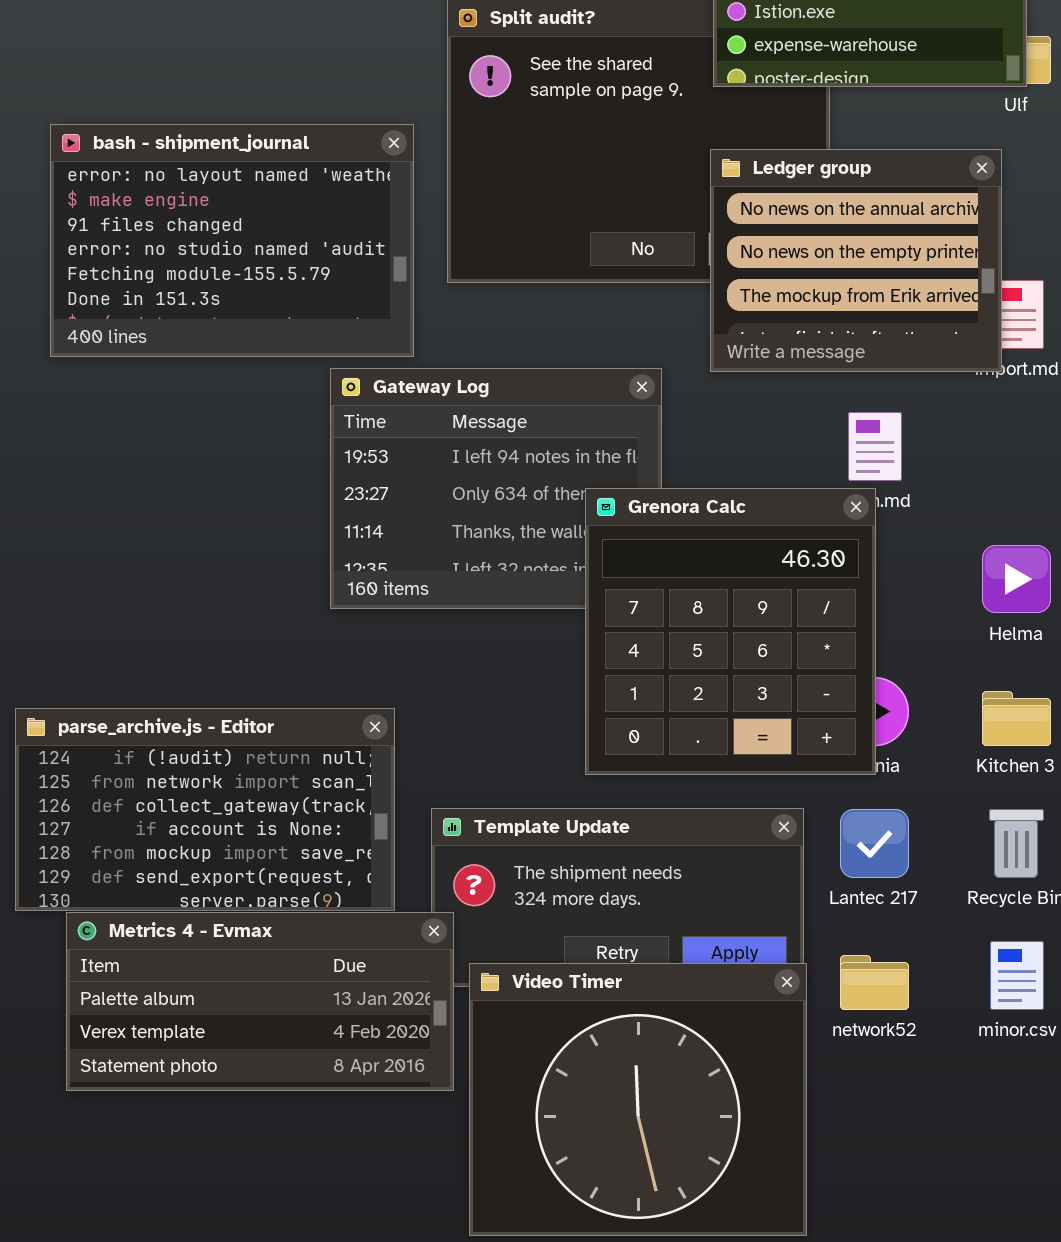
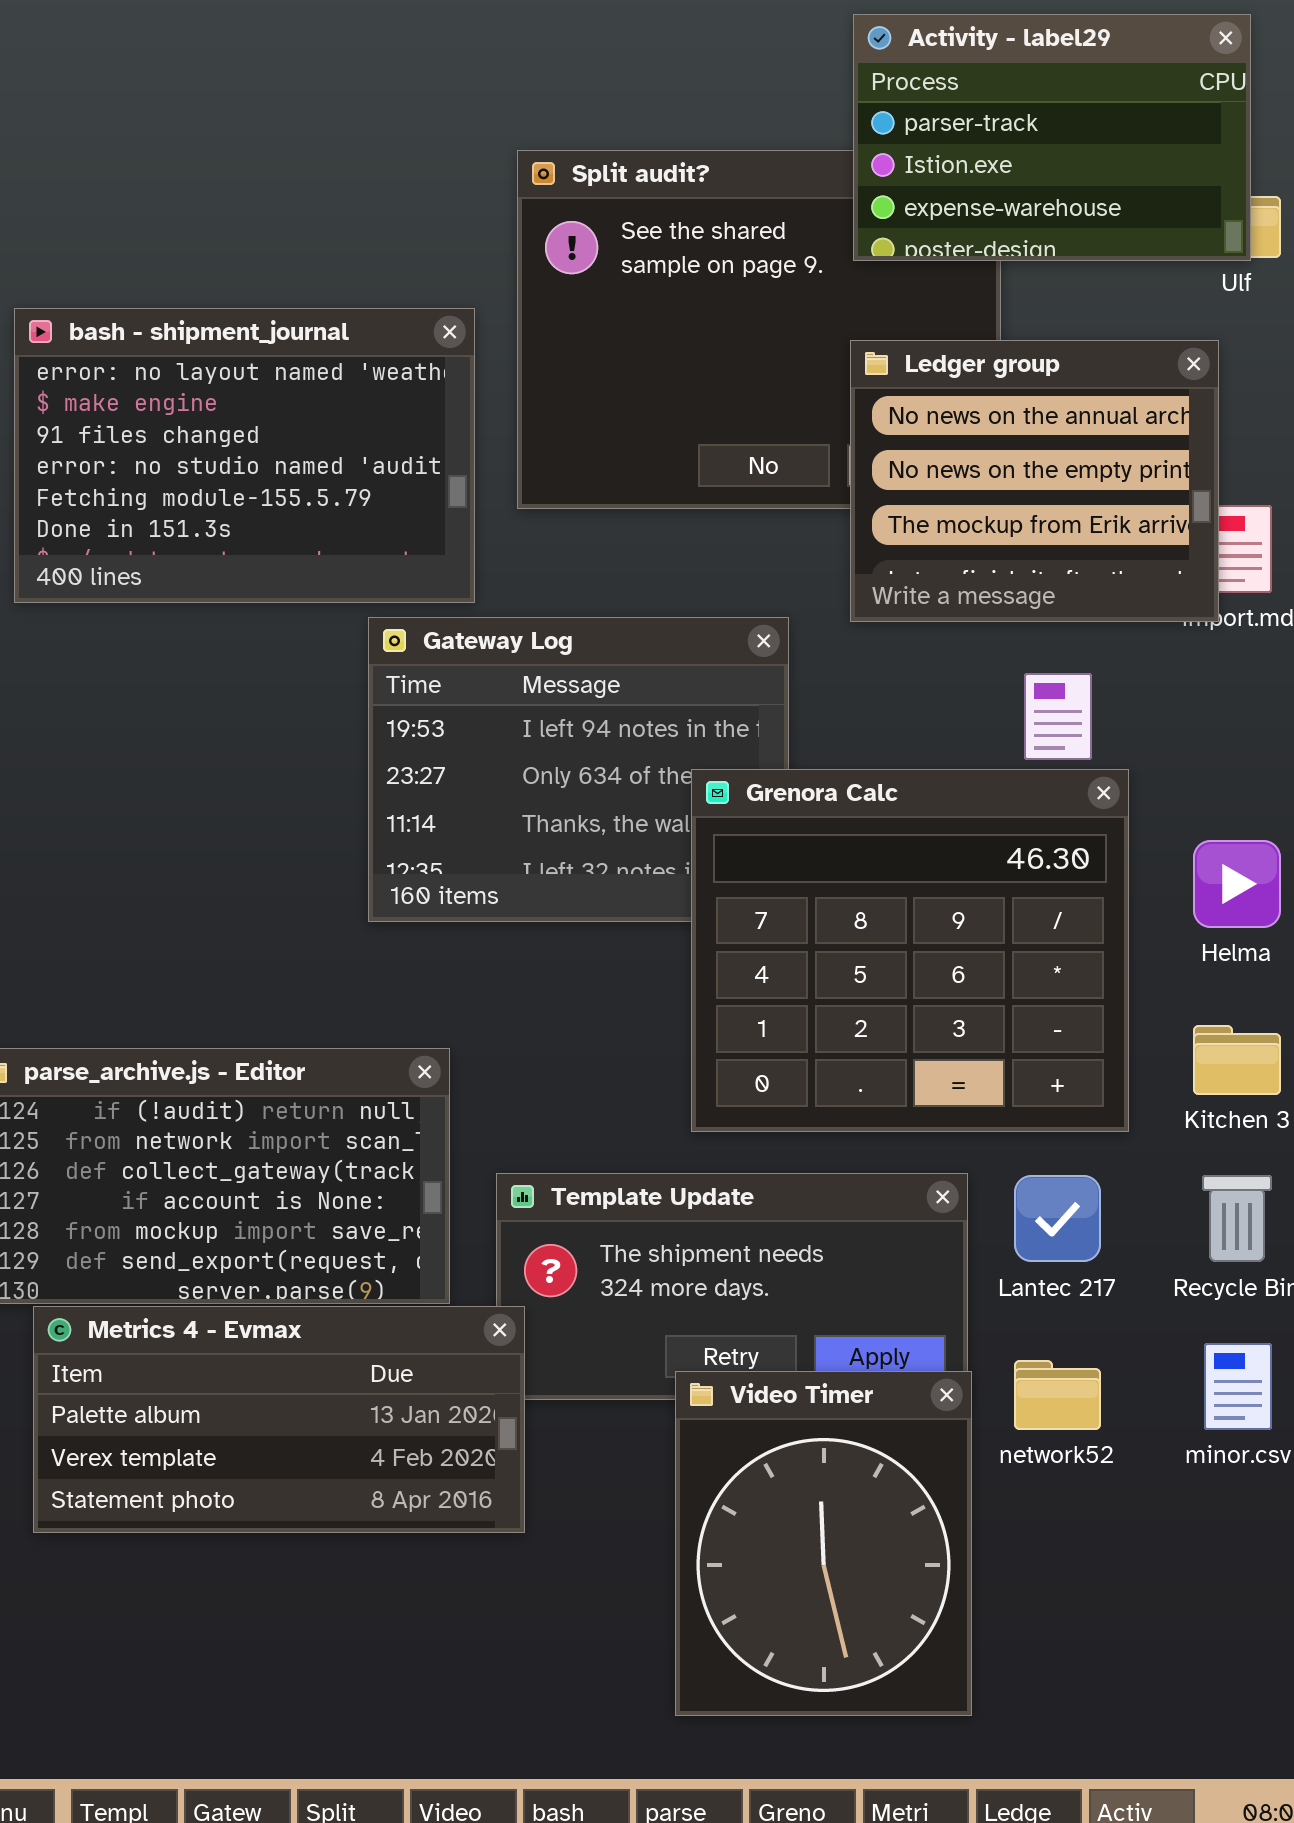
Grenora Calc: [585,488,876,775] -> [691,769,1129,1132], resized
Video Timer: [469,963,807,1236] -> [675,1371,972,1716], resized

